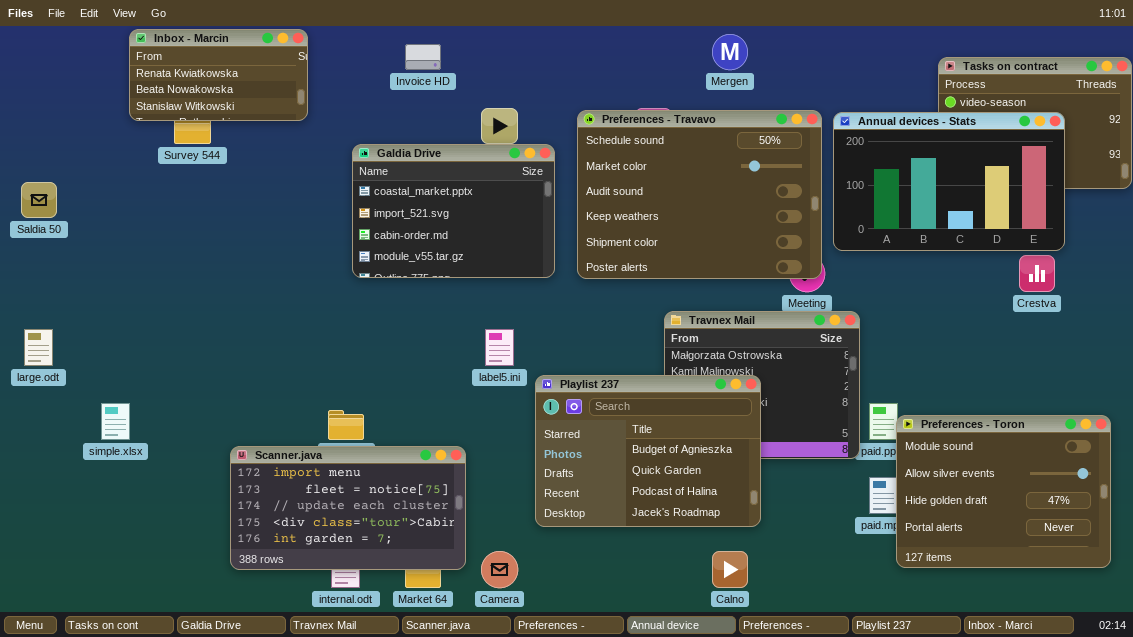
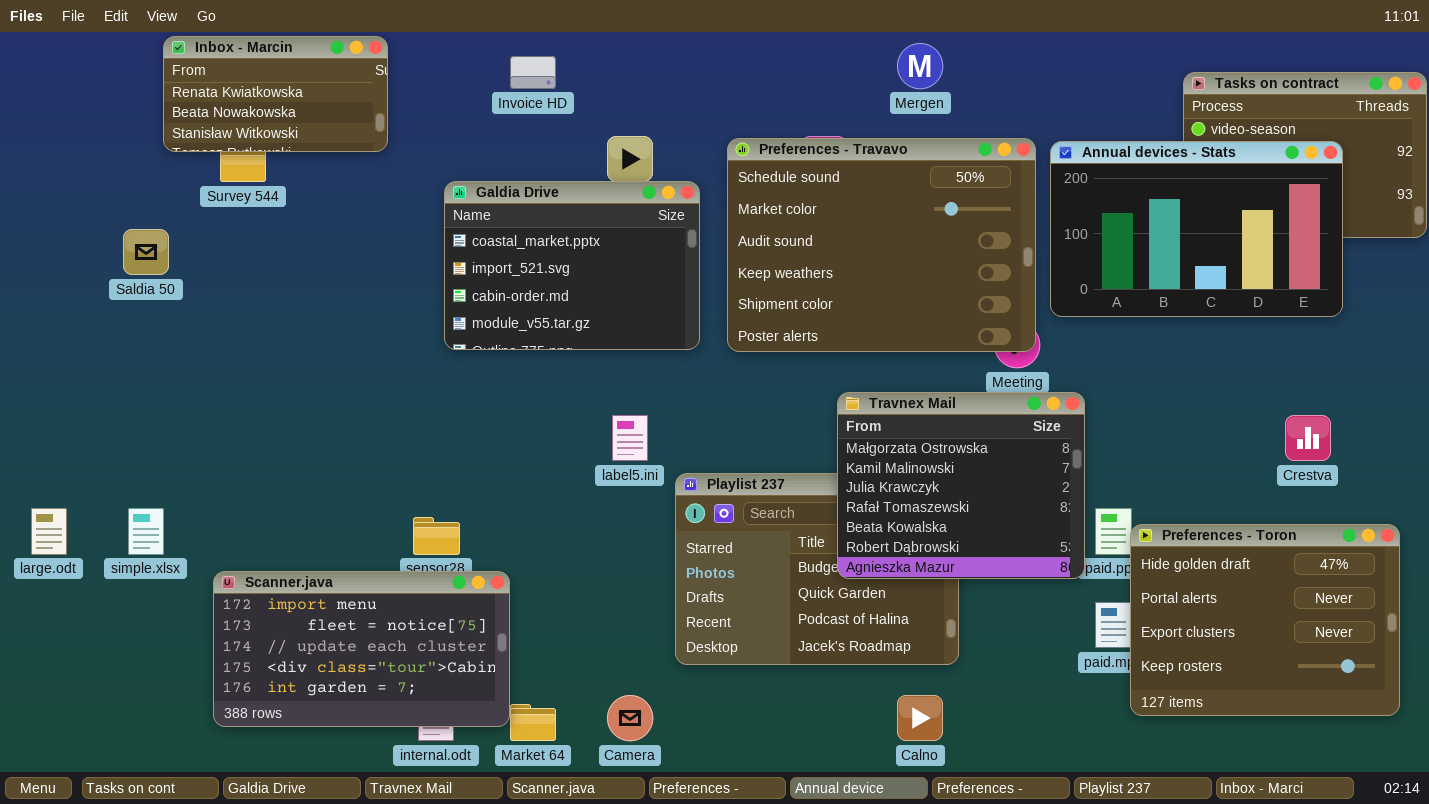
Saldia 50: [21,182,57,218] -> [123,229,169,275], moved
Crestva: [1019,255,1055,292] -> [1285,415,1331,461], moved
Travnex Mail: [664,311,860,459] -> [837,392,1085,579], raised
large.odt: [24,329,53,366] -> [31,508,67,555], moved
Preferences - Toron: [896,415,1111,568] -> [1130,524,1400,716], scrolled down 2 rows
Scanner.java: [230,446,466,570] -> [213,571,510,727], moved

